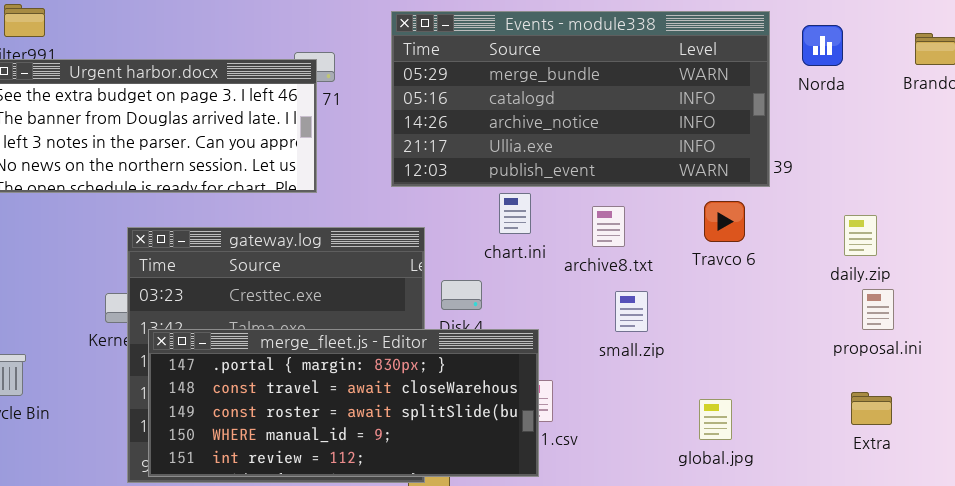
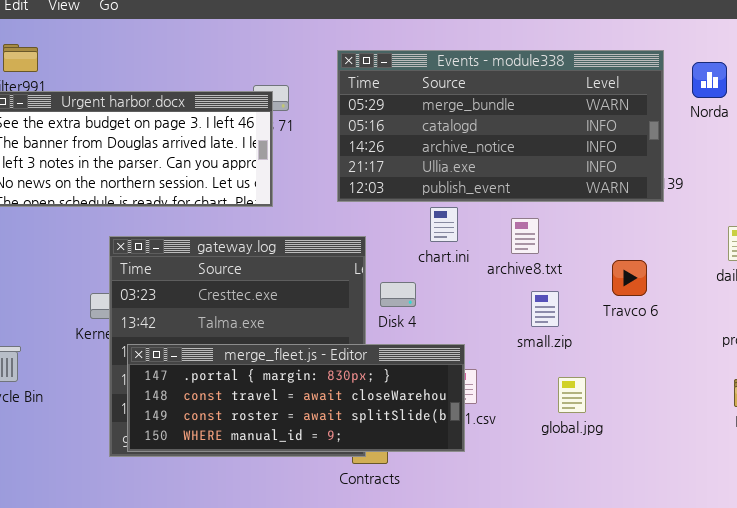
Travco 6: [704,201,745,242] -> [612,260,647,296], moved
merge_fleet.js - Editor: [148,329,539,477] -> [127,344,465,452], resized
global.jpg: [699,399,732,440] -> [558,377,586,413], moved

